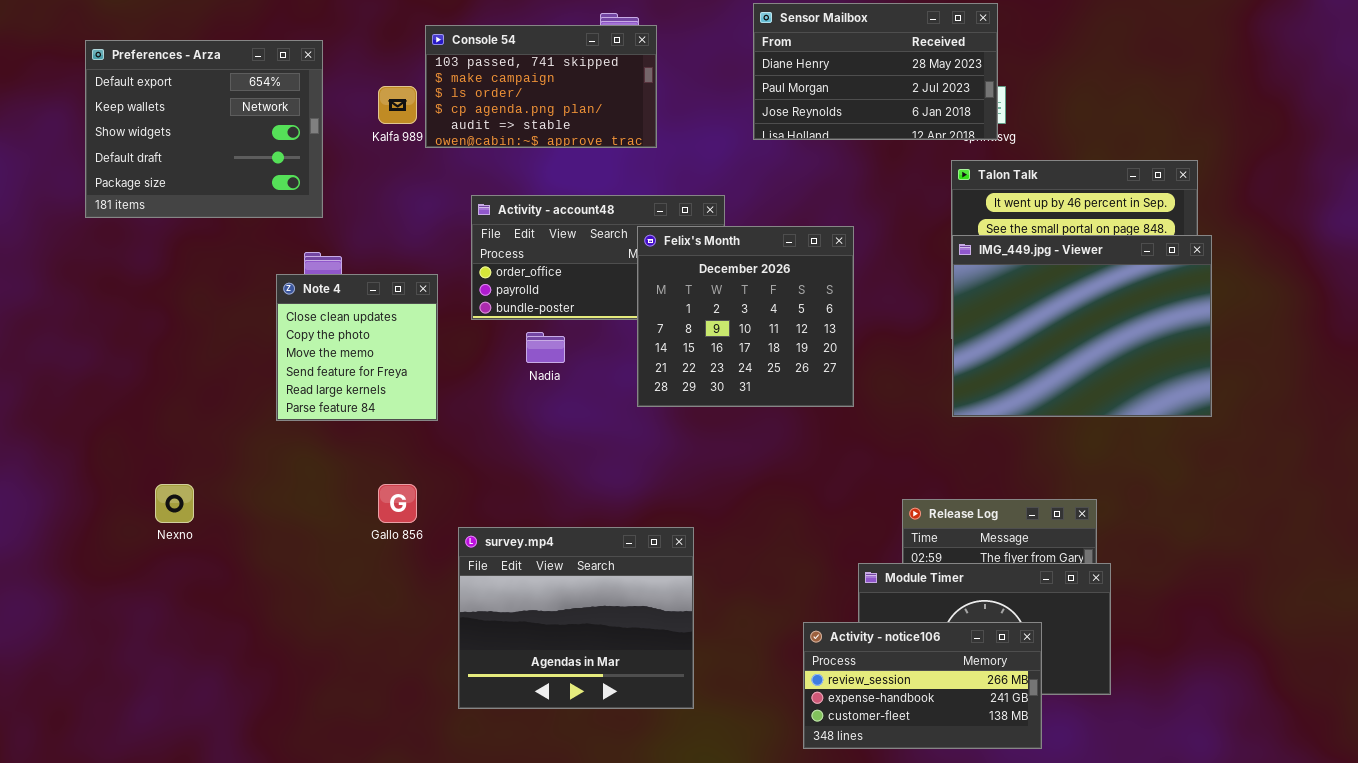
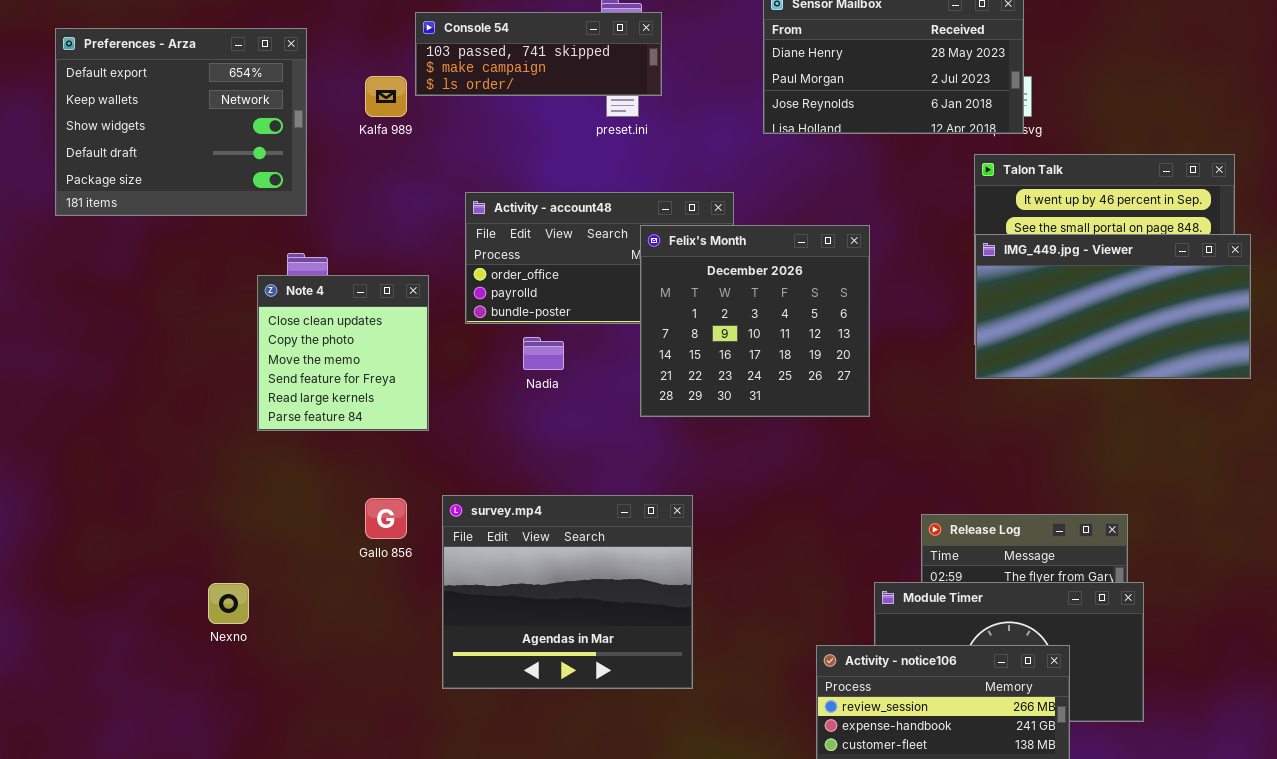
Console 54: [425,25,657,148] -> [415,12,662,96], resized
IMG_449.jpg - Viewer: [952,235,1212,417] -> [975,234,1251,379], resized
Nexno: [155,484,194,523] -> [208,583,249,624], moved
survey.mp4: [458,527,694,709] -> [442,495,693,689], moved

